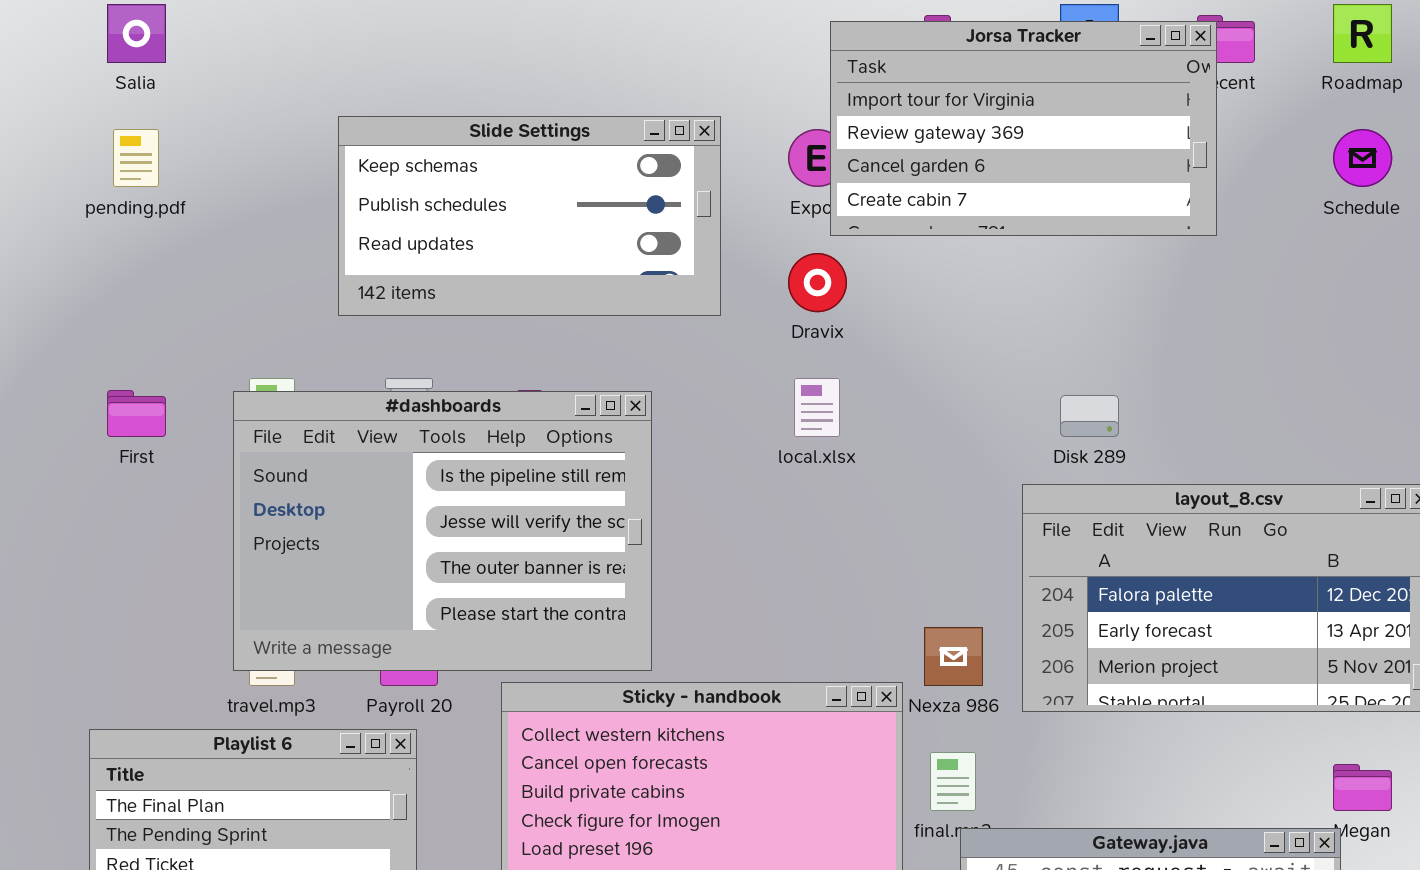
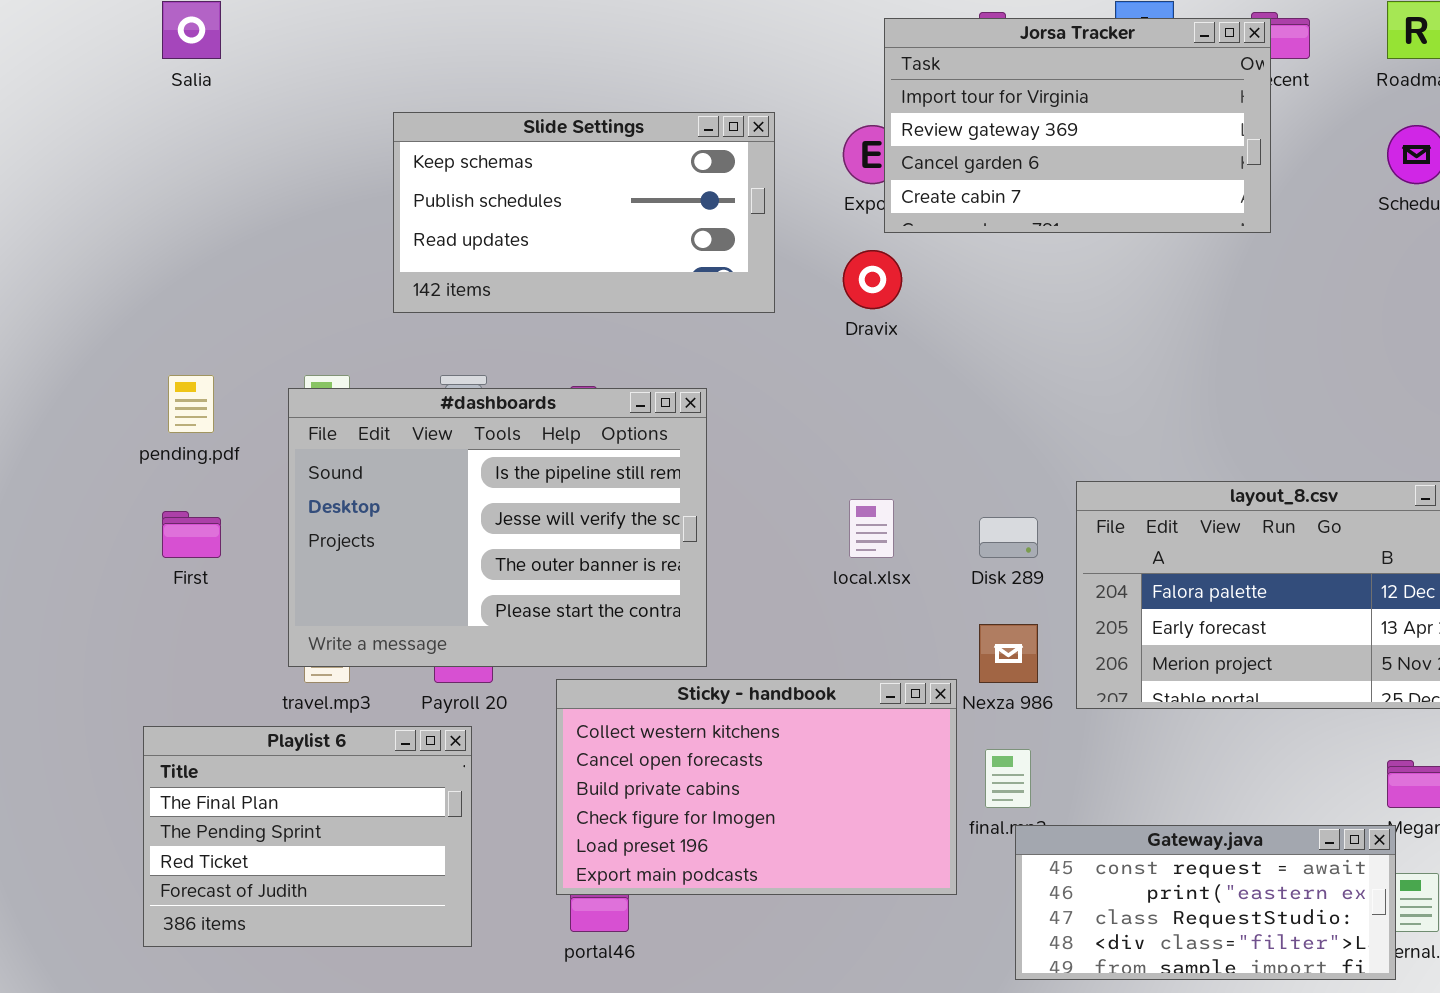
pending.pdf: [113,129,159,187] -> [168,375,214,433], moved
local.xlsx: [794,378,840,437] -> [849,499,894,558], moved
First: [107,390,166,437] -> [162,511,221,558], moved
Disk 289: [1060,395,1119,437] -> [979,517,1038,558], moved

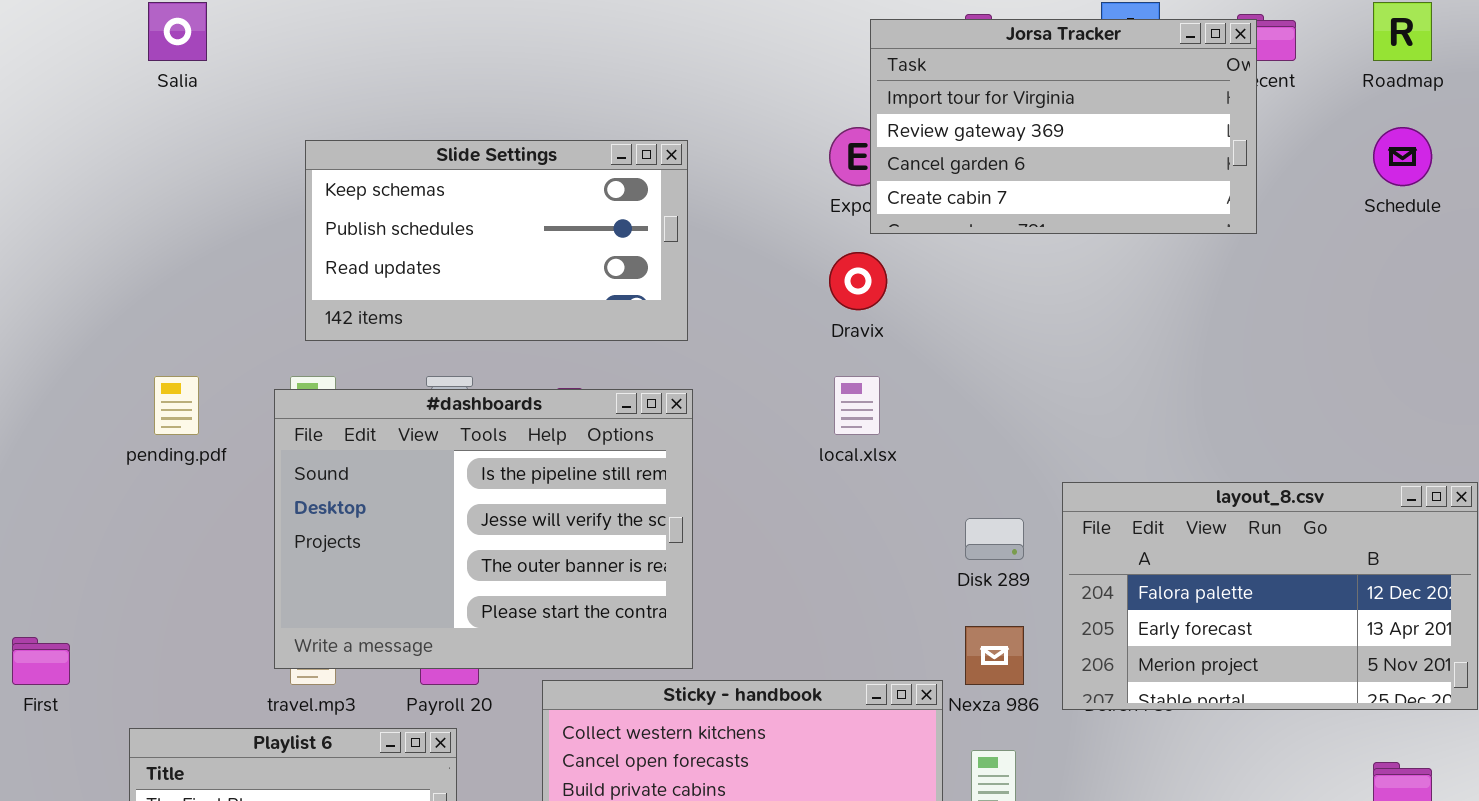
Slide Settings: [393,112,775,313] -> [305,140,688,341], moved
local.xlsx: [849,499,894,558] -> [834,376,880,435], moved
First: [162,511,221,558] -> [12,637,70,685], moved

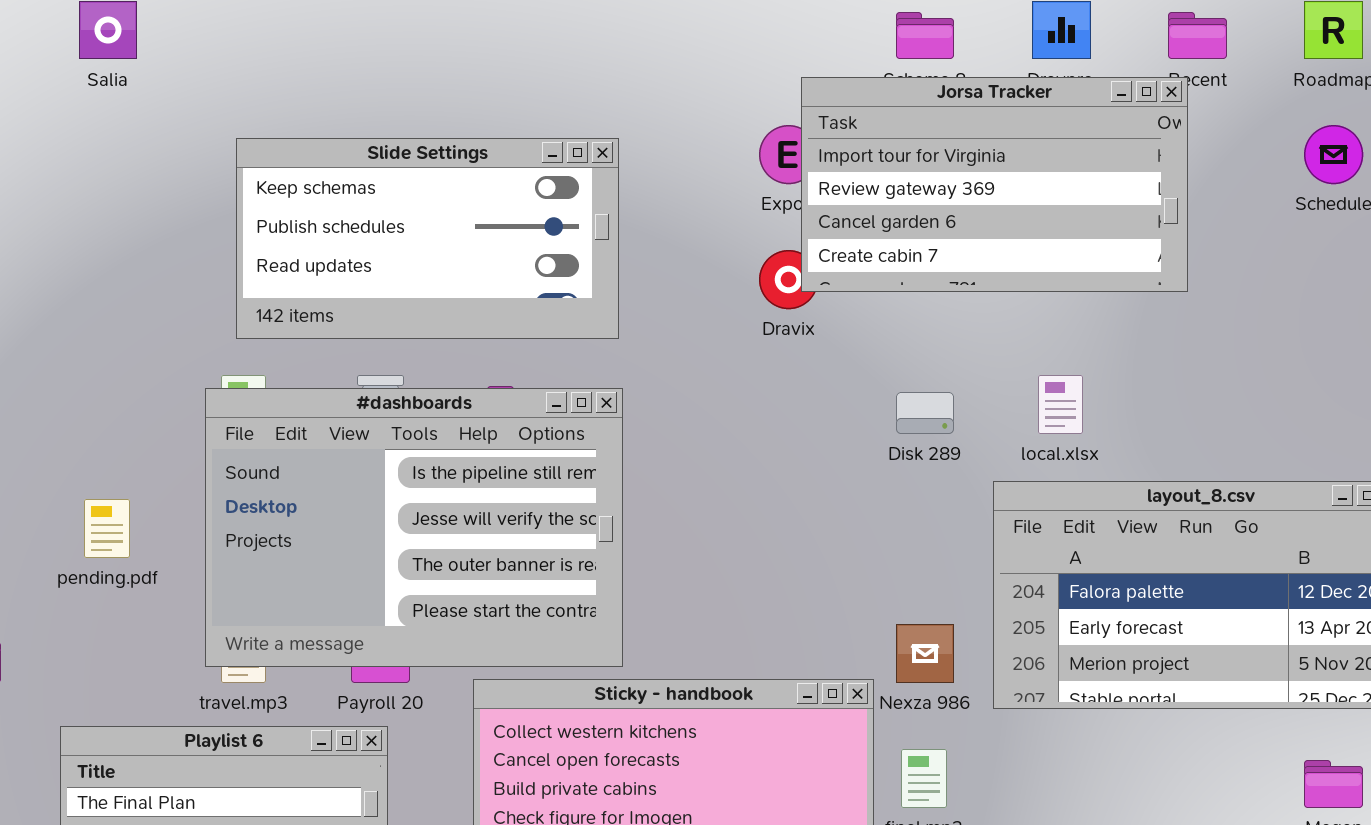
Jorsa Tracker: [870,19,1257,234] -> [801,77,1188,292], moved
pending.pdf: [154,376,199,435] -> [84,499,130,558], moved
local.xlsx: [834,376,880,435] -> [1038,375,1083,434], moved
Disk 289: [965,518,1024,560] -> [896,392,954,434], moved

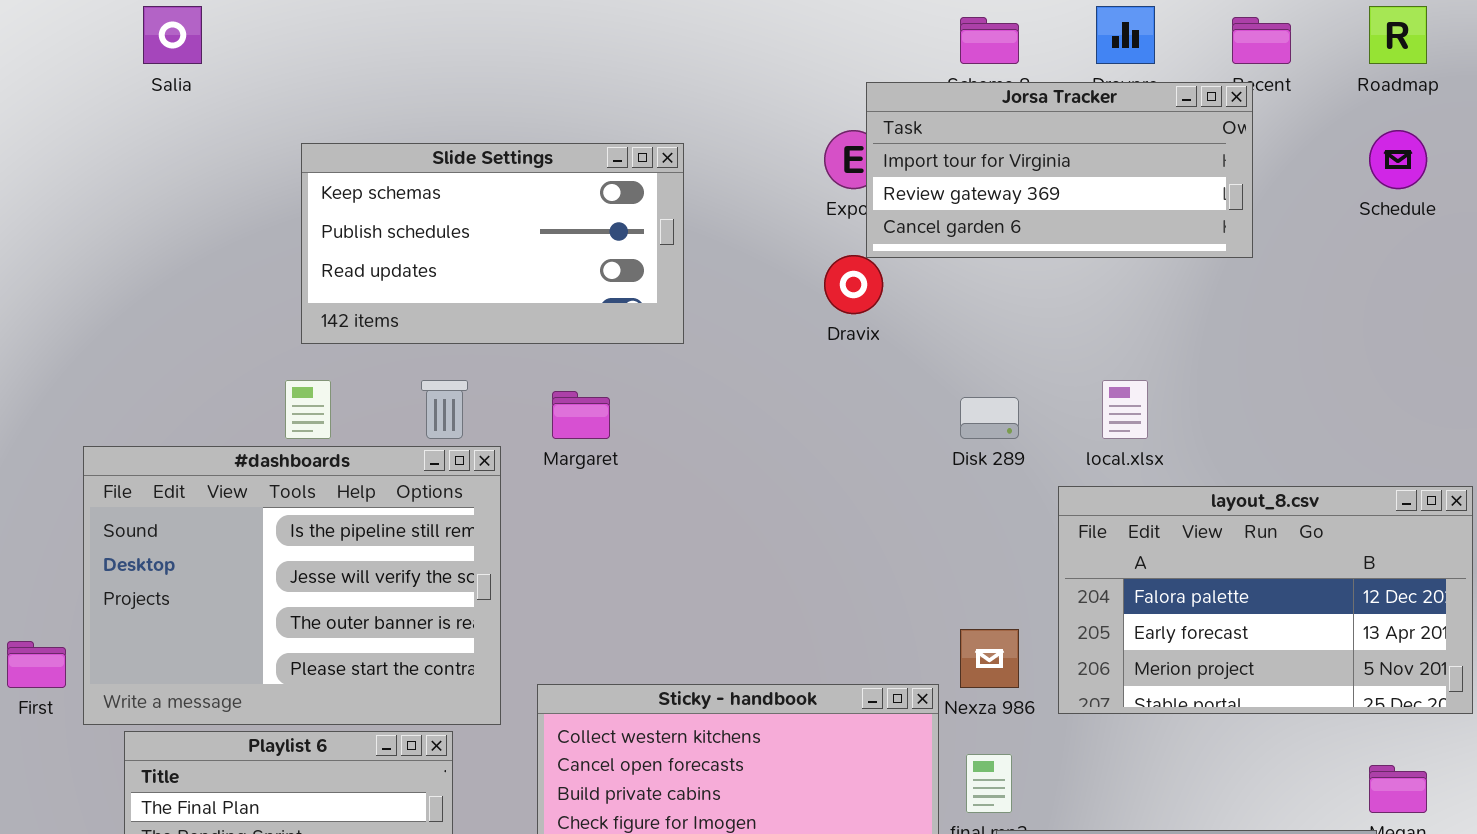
Jorsa Tracker: [801,77,1188,292] -> [866,82,1253,258], resized
#dashboards: [205,388,623,667] -> [83,446,501,725], moved

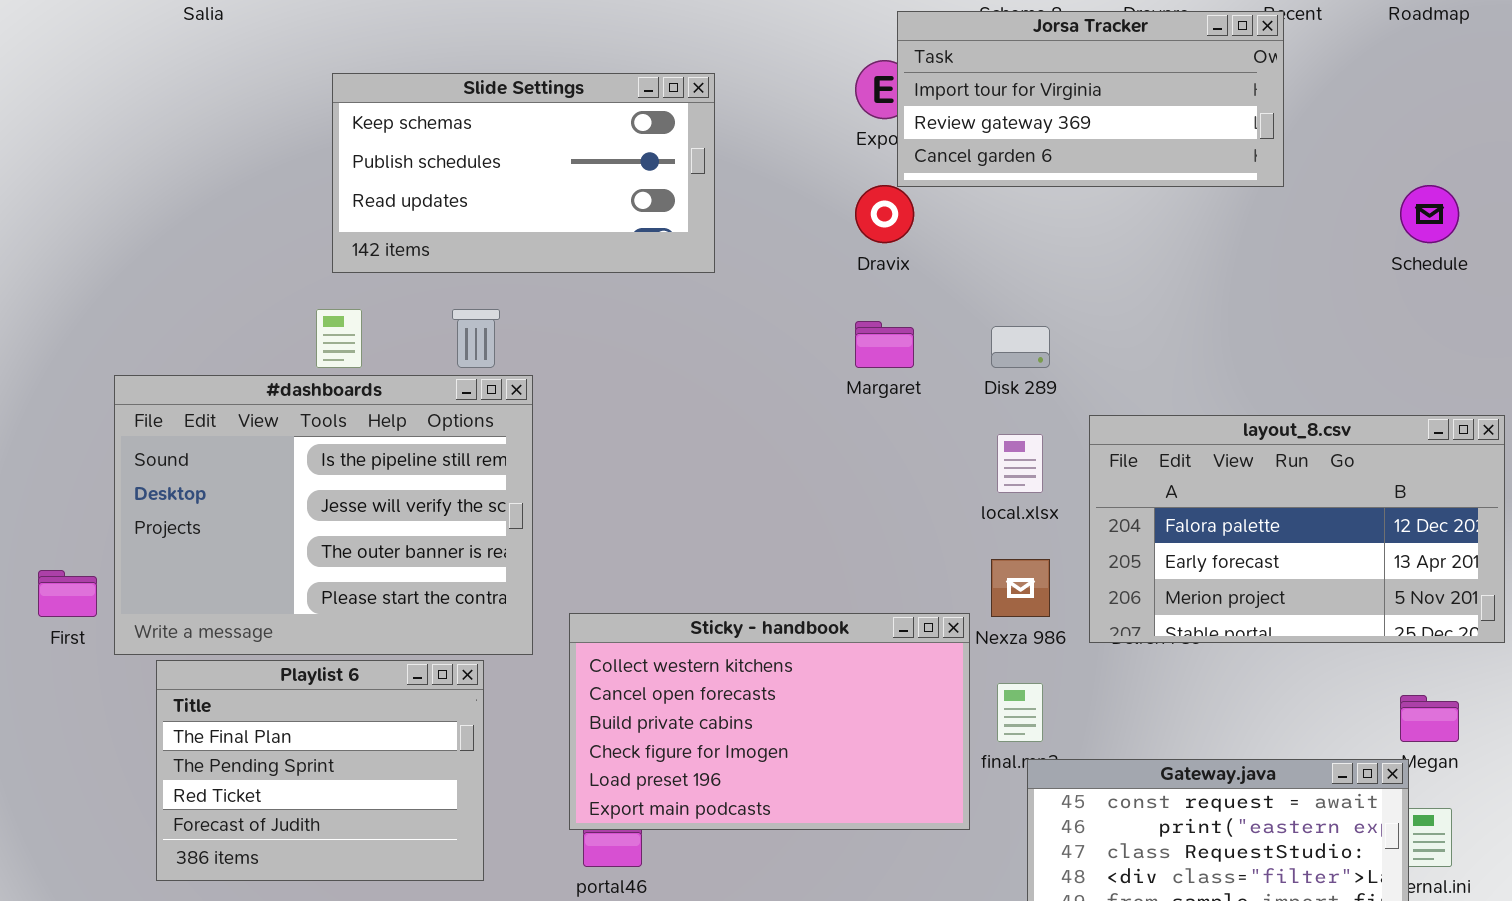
Schedule: [1369,130,1427,189] -> [1400,185,1459,243], moved
local.xlsx: [1102,380,1148,439] -> [997,434,1043,493], moved
Margaret: [552,391,610,439] -> [855,321,914,368], moved

